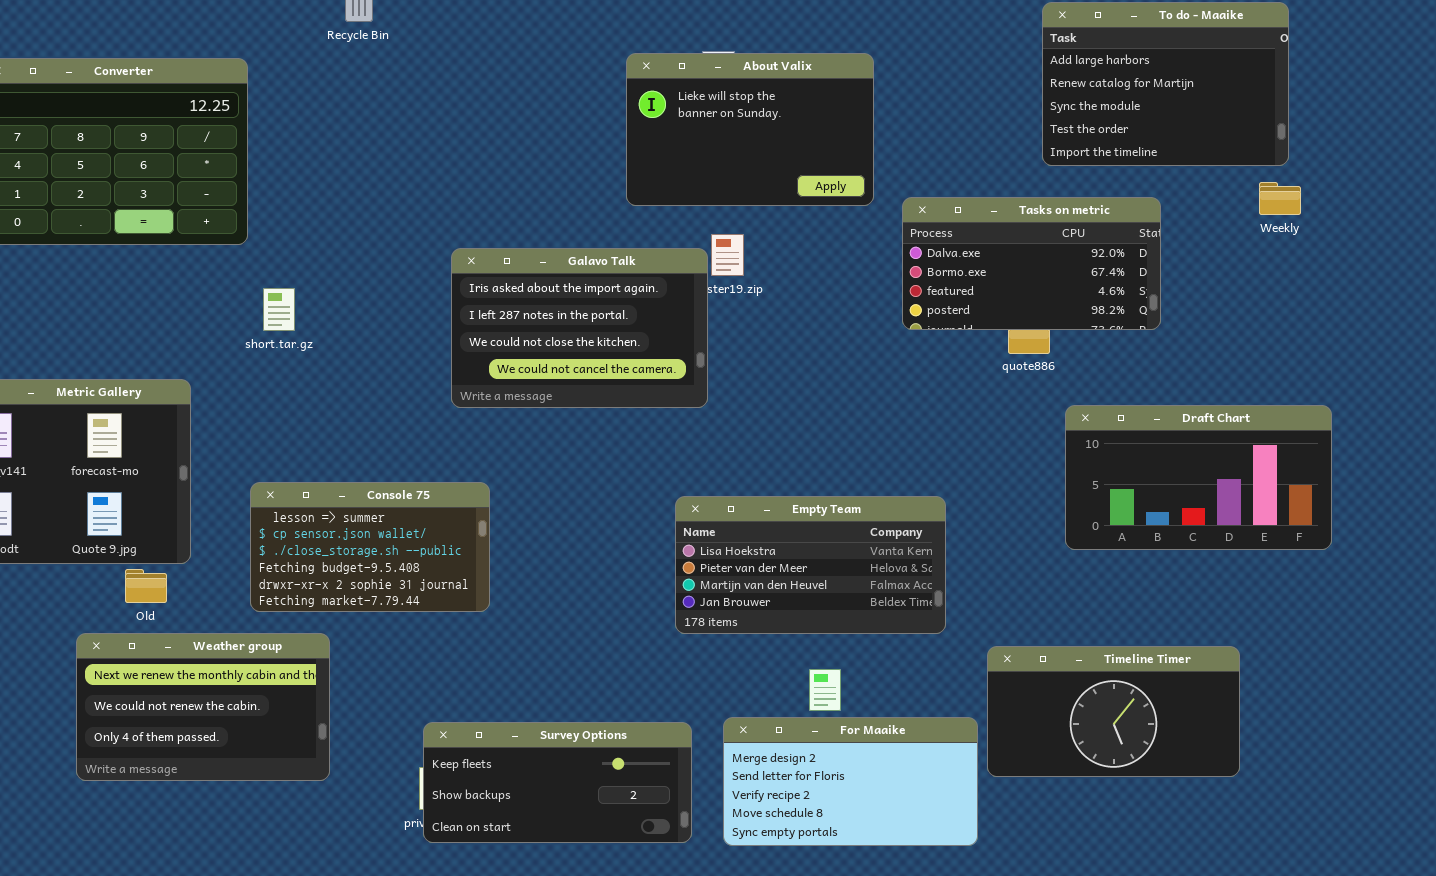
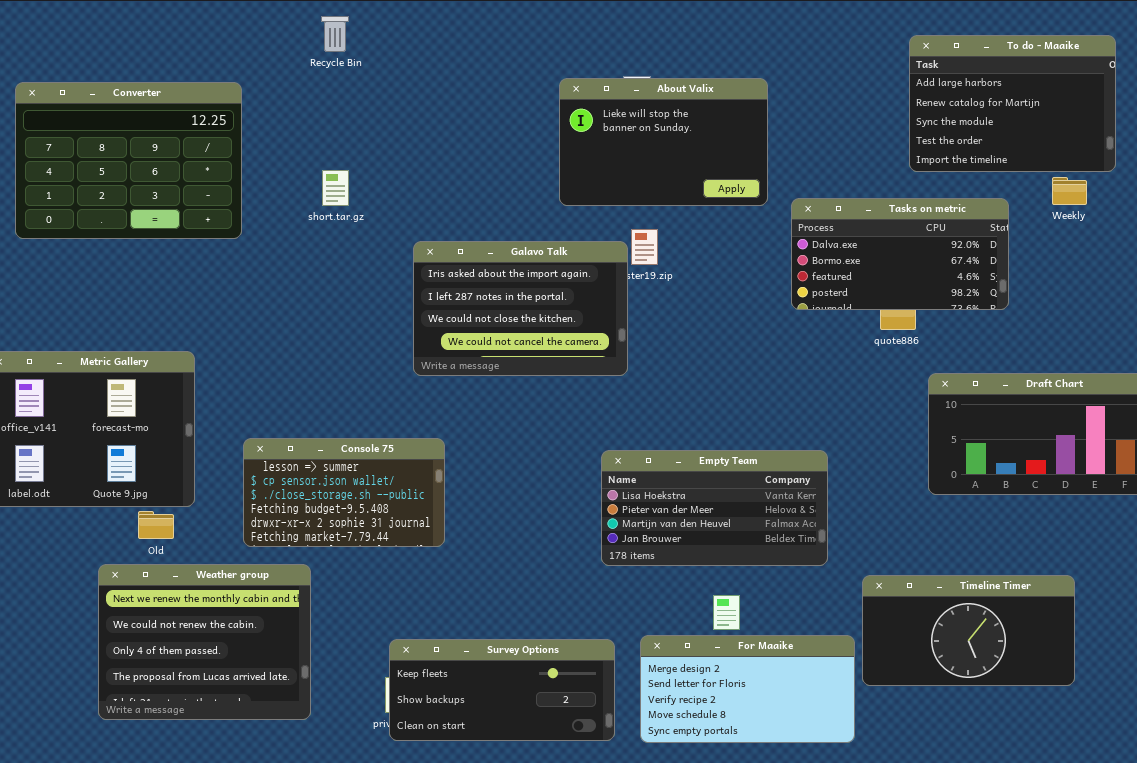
Weekly: [1259,182,1301,215] -> [1052,177,1087,205], moved
short.tar.gz: [263,288,295,331] -> [322,170,349,206], moved
Weather group: [76,633,330,781] -> [98,564,311,720], resized

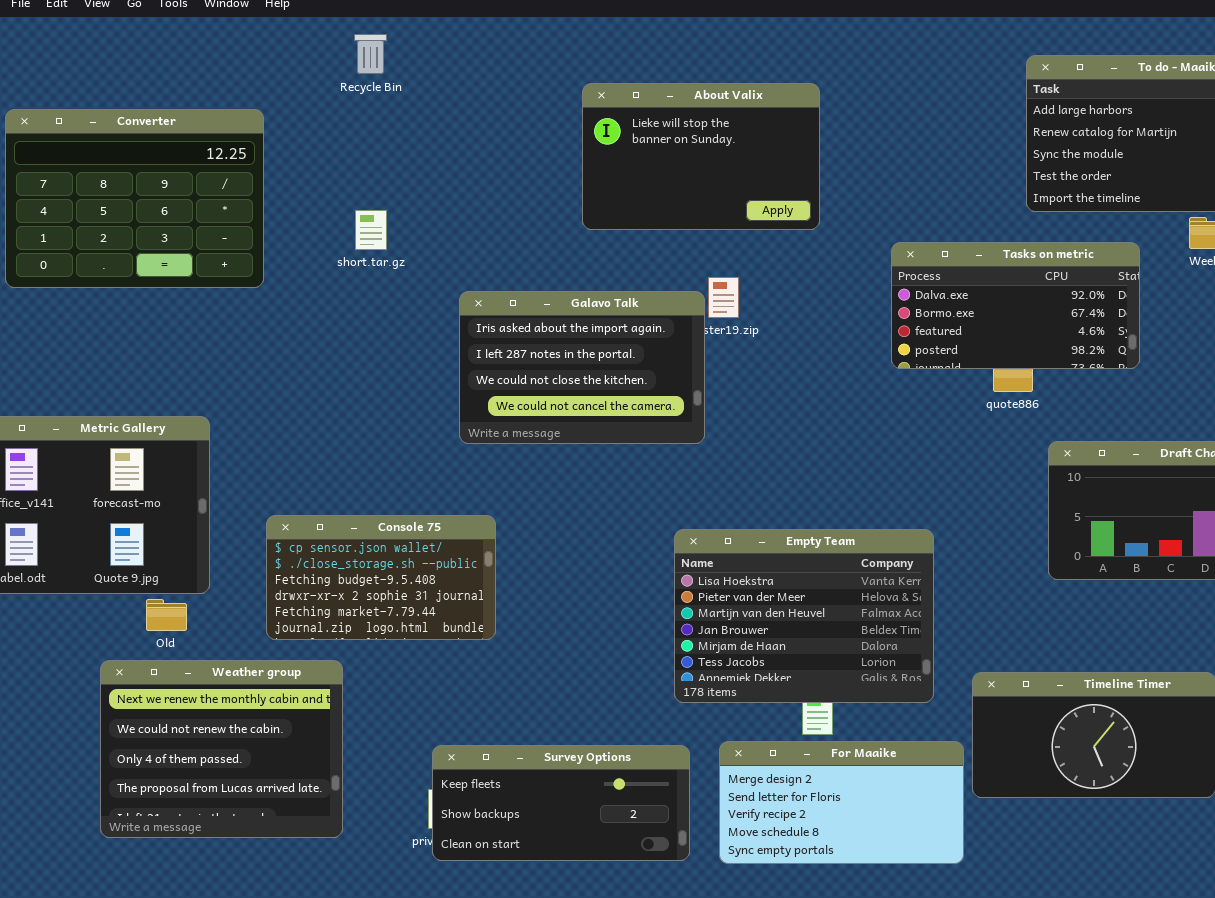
About Valix: [559,78,768,206] -> [582,83,820,230], moved
Console 75: [243,438,445,547] -> [266,515,496,640], scrolled down 1 row
Empty Team: [601,450,828,566] -> [674,529,934,703], resized

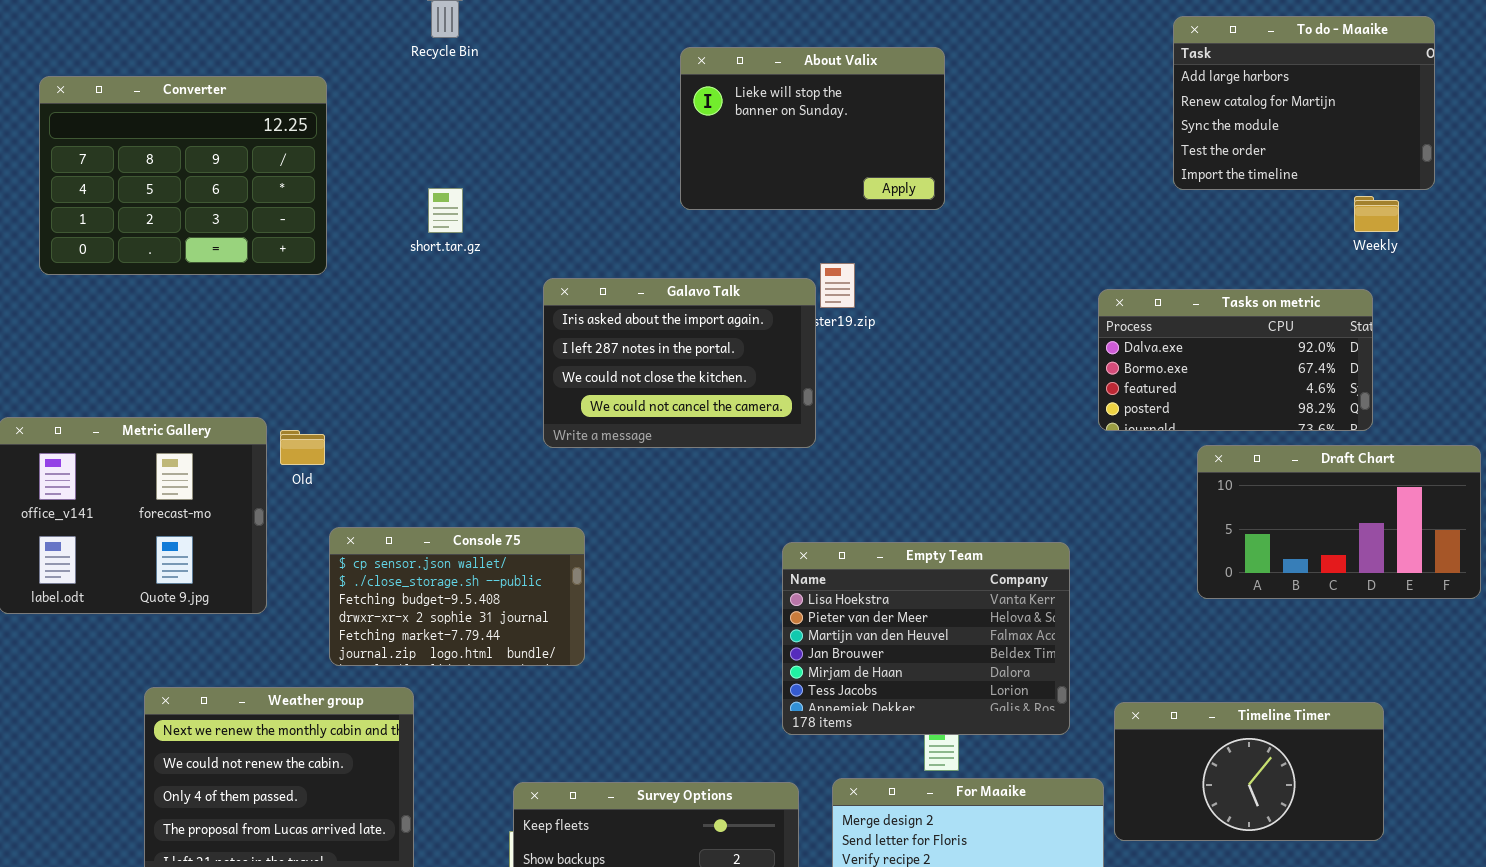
Tasks on metric: [891,242,1140,369] -> [1098,289,1373,431], moved
Old: [146,599,187,631] -> [280,430,325,465], moved

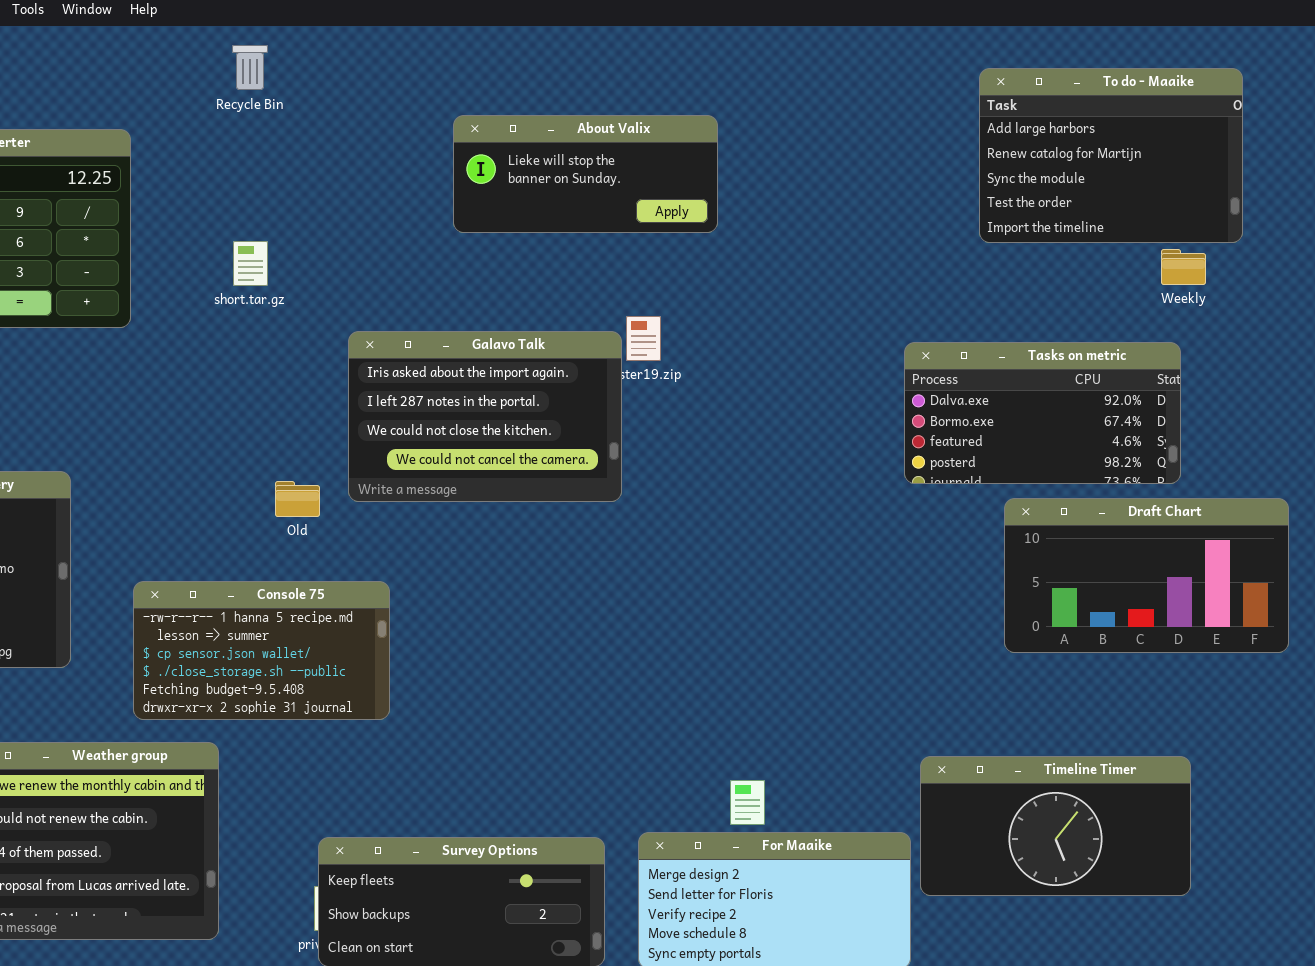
About Valix: [680,47,945,210] -> [453,115,718,233], moved, resized
Old: [280,430,325,465] -> [275,481,320,517], moved
Console 75: [329,527,585,666] -> [133,581,390,720], scrolled up 2 rows
Empty Team: [782,542,1070,735] -> none, closed

